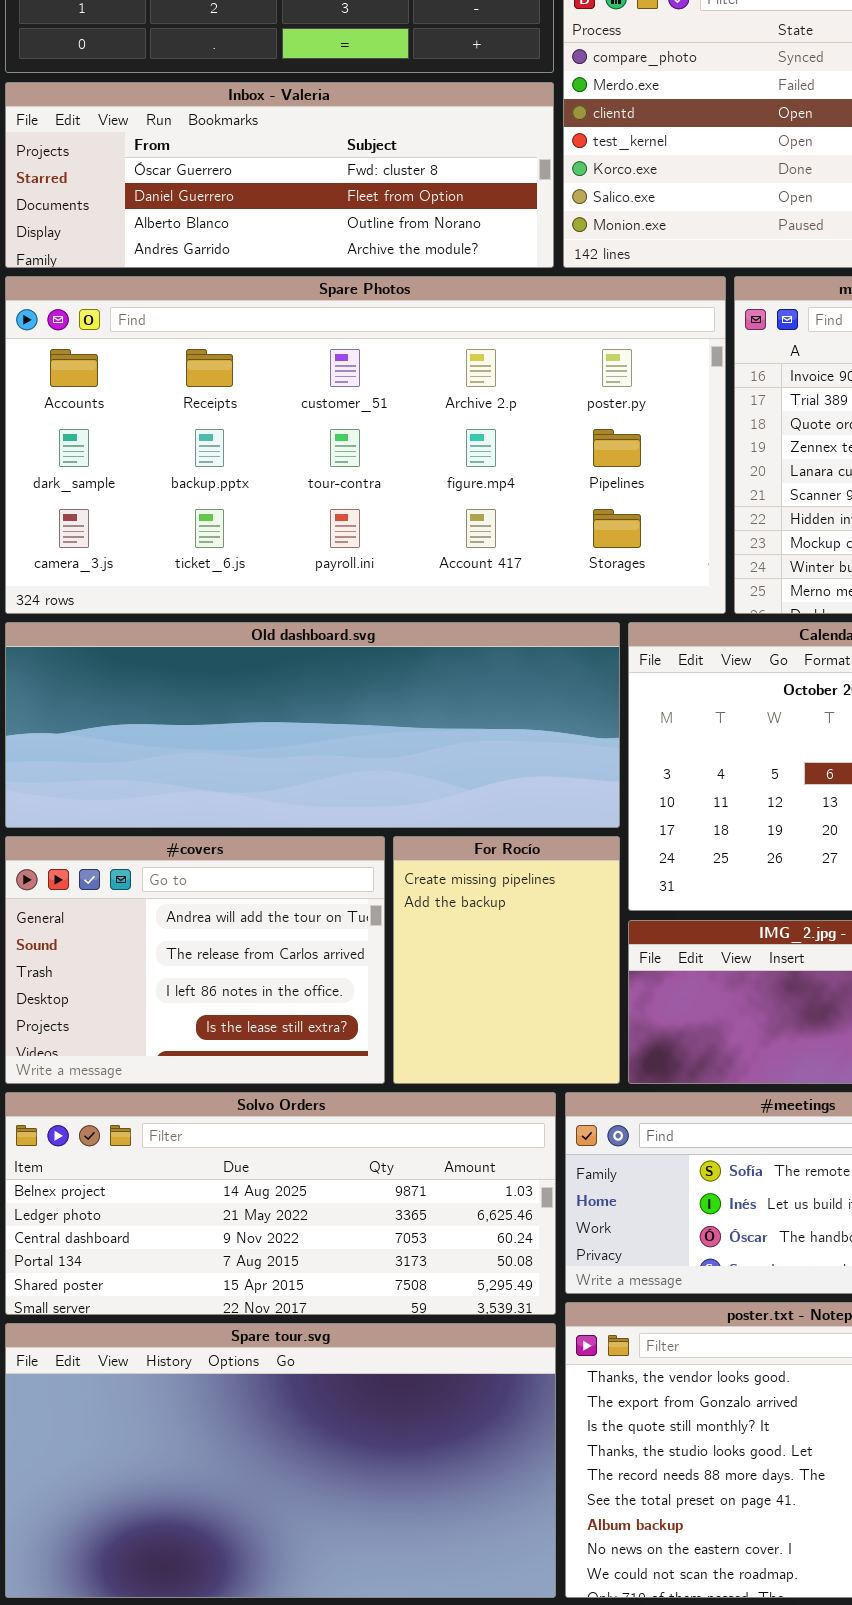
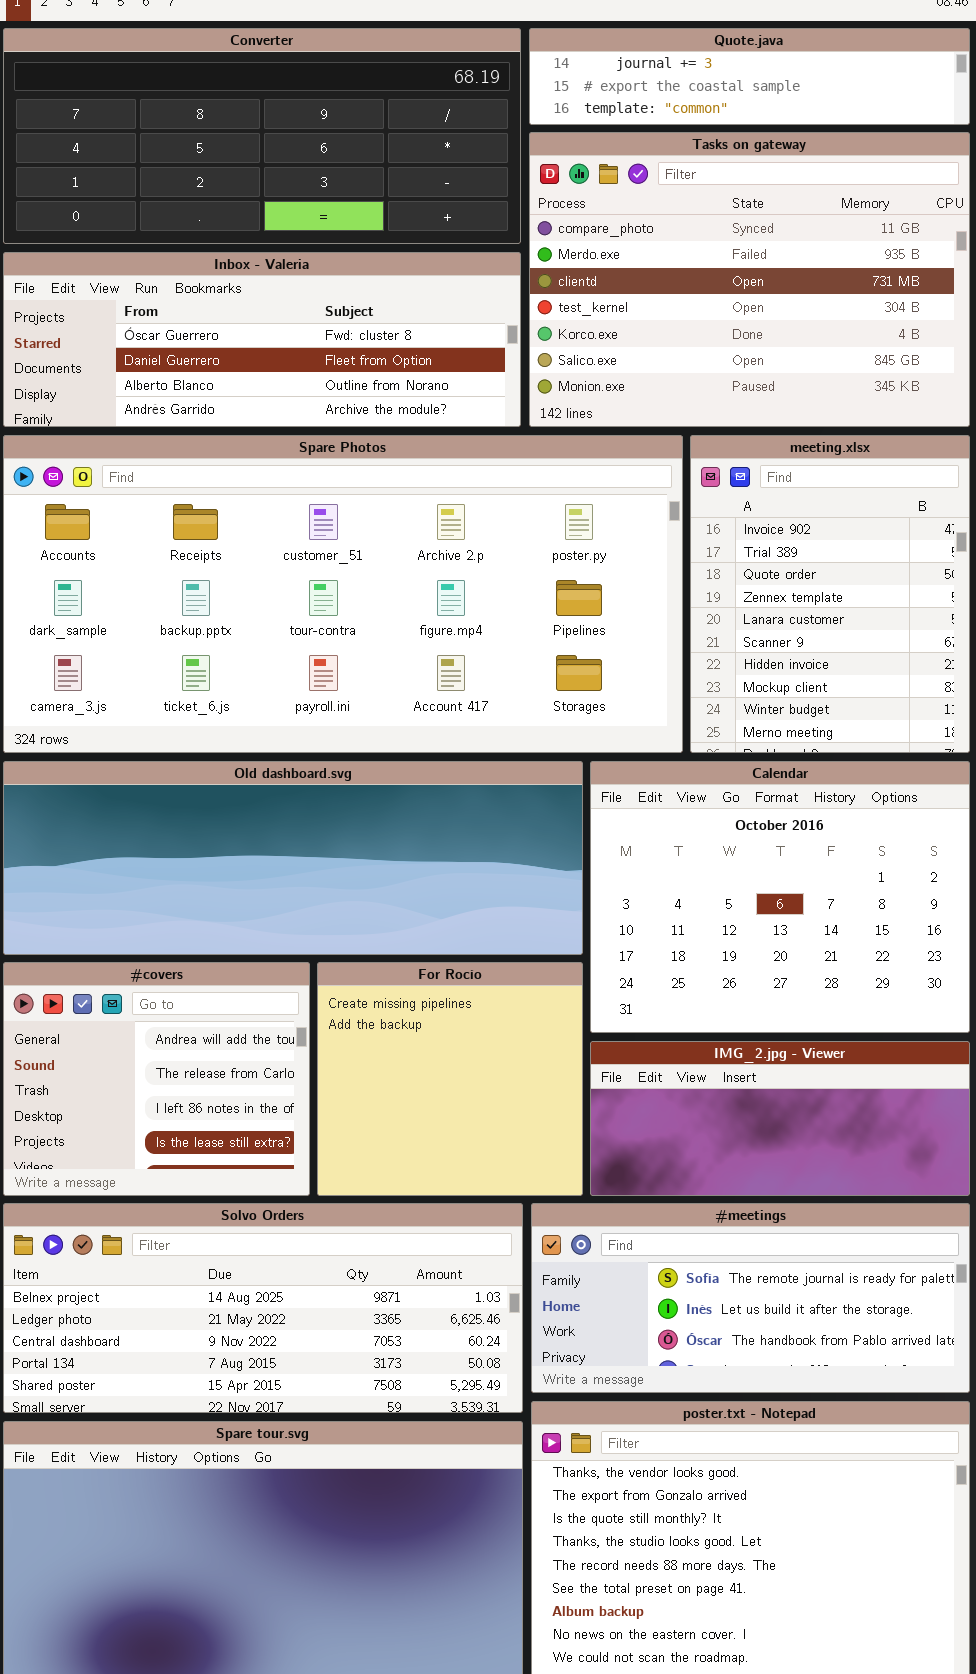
#covers: [5,836,385,1084] -> [3,962,310,1196], resized
For Rocío: [393,836,620,1084] -> [317,962,583,1196], resized

